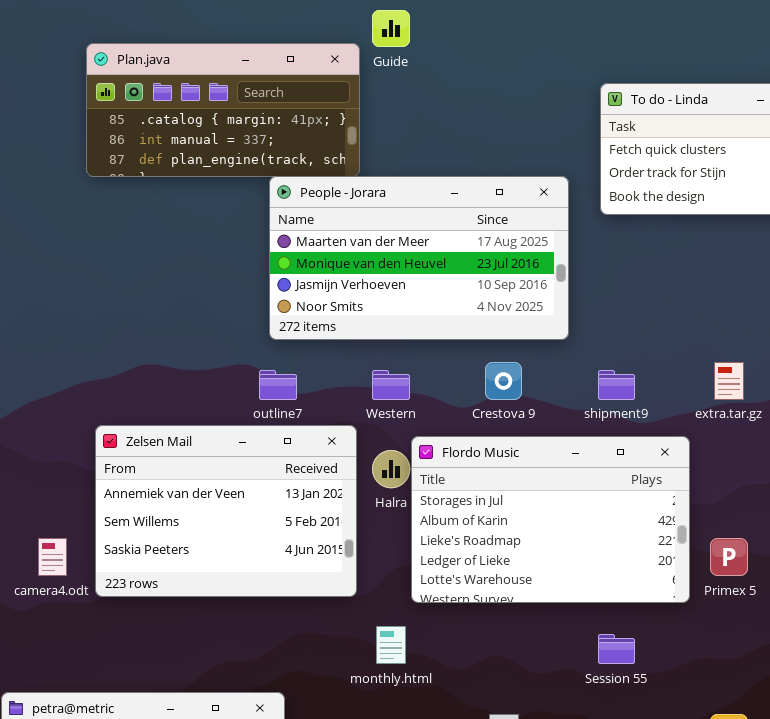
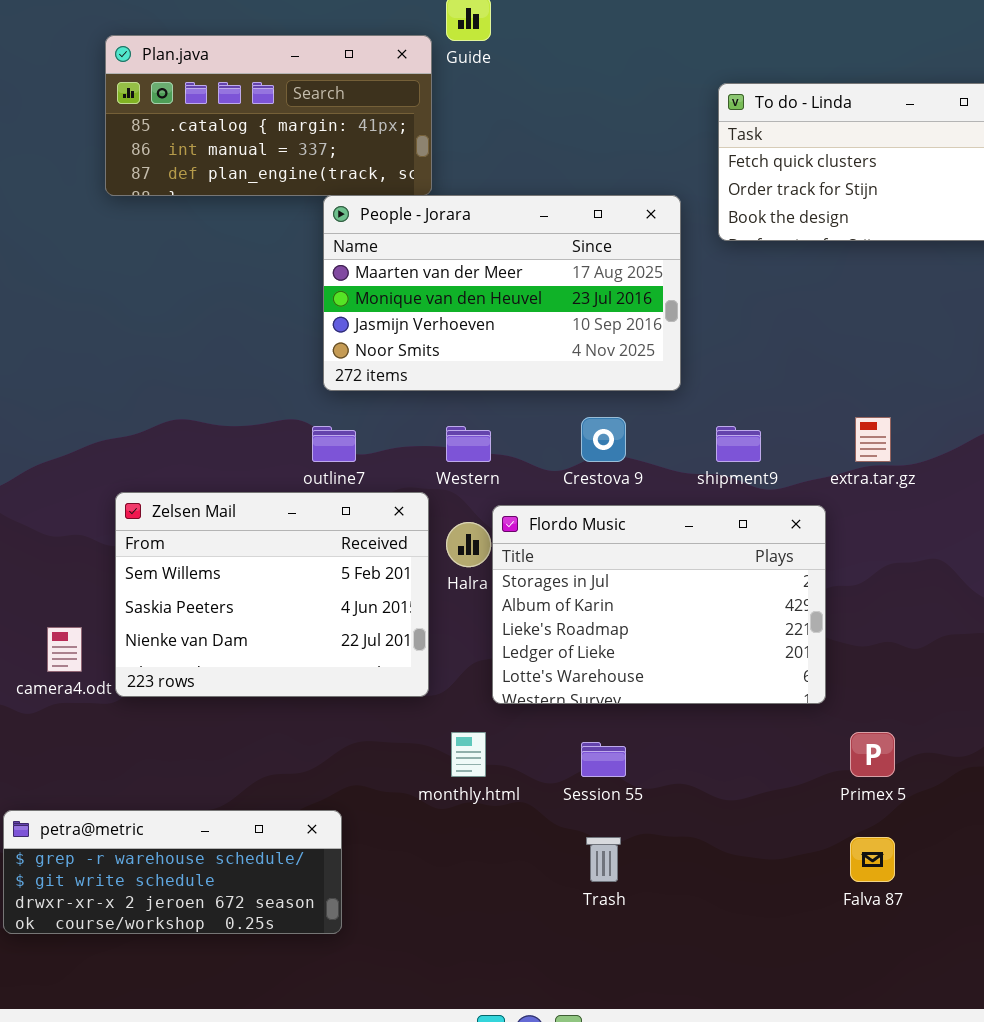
Zelsen Mail: [95,425,357,597] -> [115,492,429,697], scrolled down 1 row
Primex 5: [710,538,748,576] -> [850,732,895,777], moved
Session 55: [598,634,635,664] -> [581,742,626,777], moved

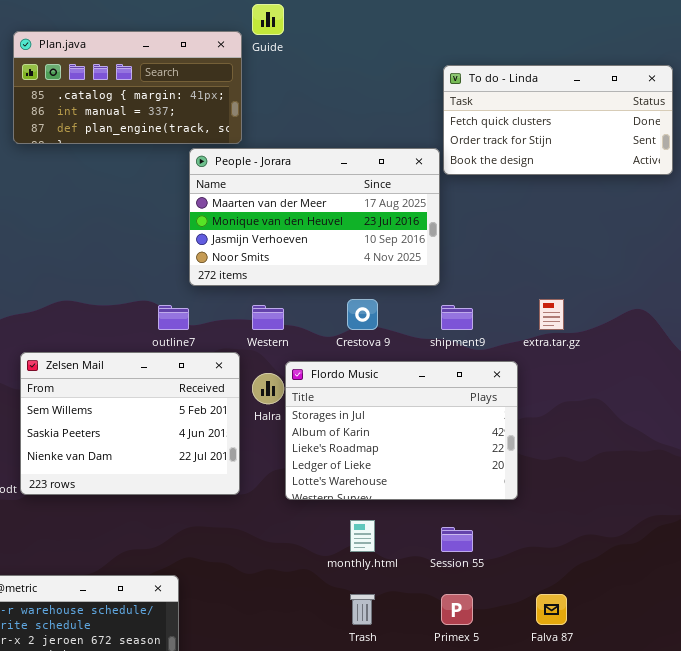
People - Jorara: [323,195,681,391] -> [189,148,440,286], moved
monthly.html: [451,732,486,777] -> [350,520,375,552], moved
Primex 5: [850,732,895,777] -> [441,594,473,625], moved
Session 55: [581,742,626,777] -> [441,527,473,552], moved

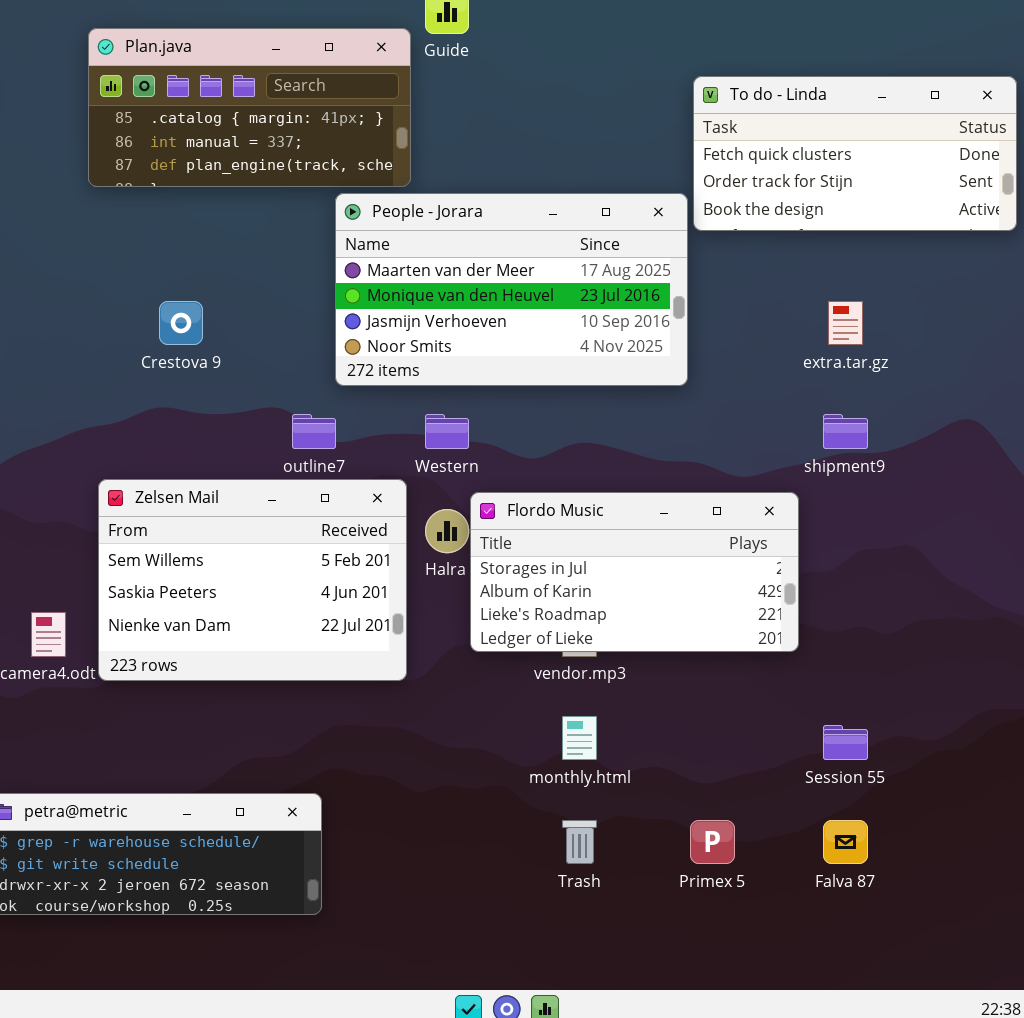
Crestova 9: [347,299,378,330] -> [159,301,203,345], moved
extra.tar.gz: [539,299,564,330] -> [828,301,863,345], moved
shipment9: [441,305,473,330] -> [823,414,868,449], moved
Flordo Music: [285,361,518,500] -> [470,492,799,652], resized
Session 55: [441,527,473,552] -> [823,725,868,760], moved

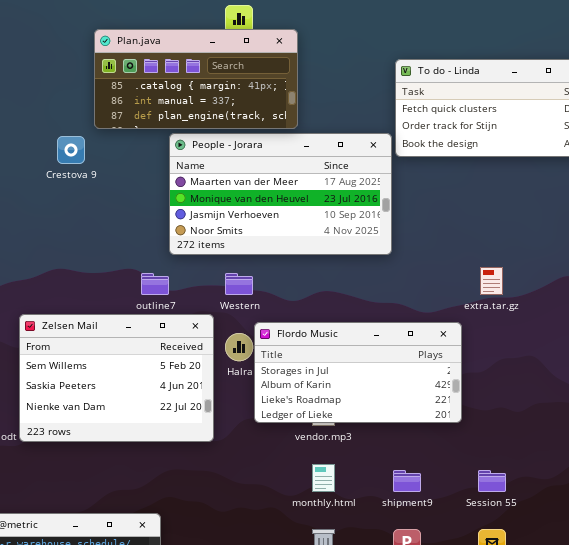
Plan.java: [88,28,411,187] -> [94,29,298,129], moved
Crestova 9: [159,301,203,345] -> [57,136,85,164], moved
extra.tar.gz: [828,301,863,345] -> [480,267,503,295], moved
shipment9: [823,414,868,449] -> [393,470,421,492], moved

